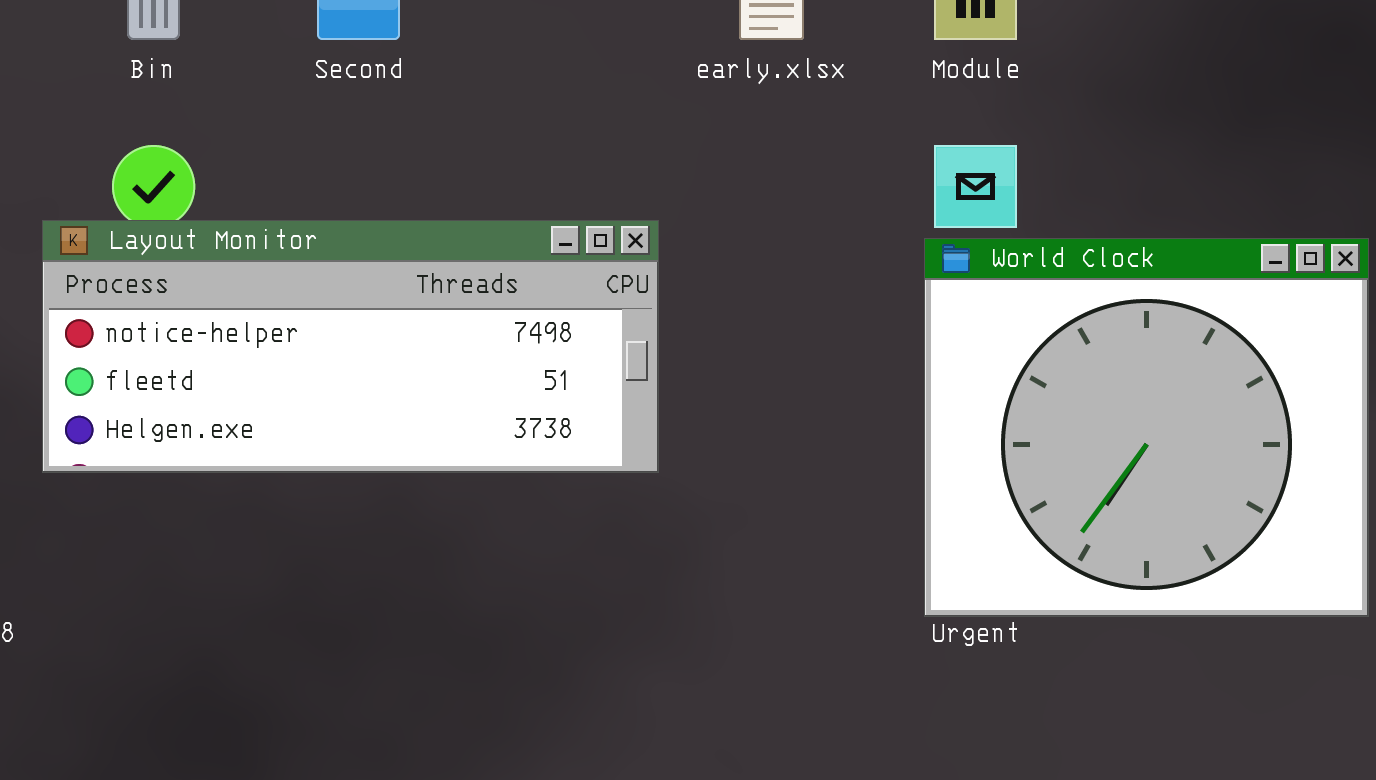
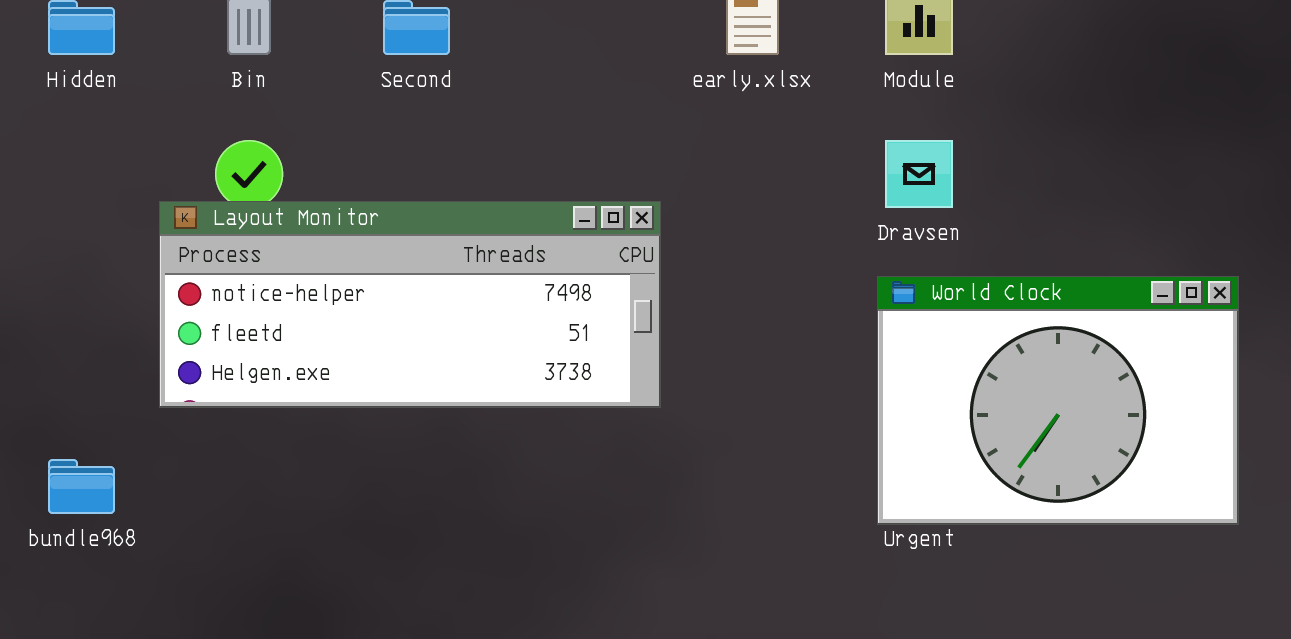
World Clock: [924,238,1369,617] -> [877,276,1239,525], resized

